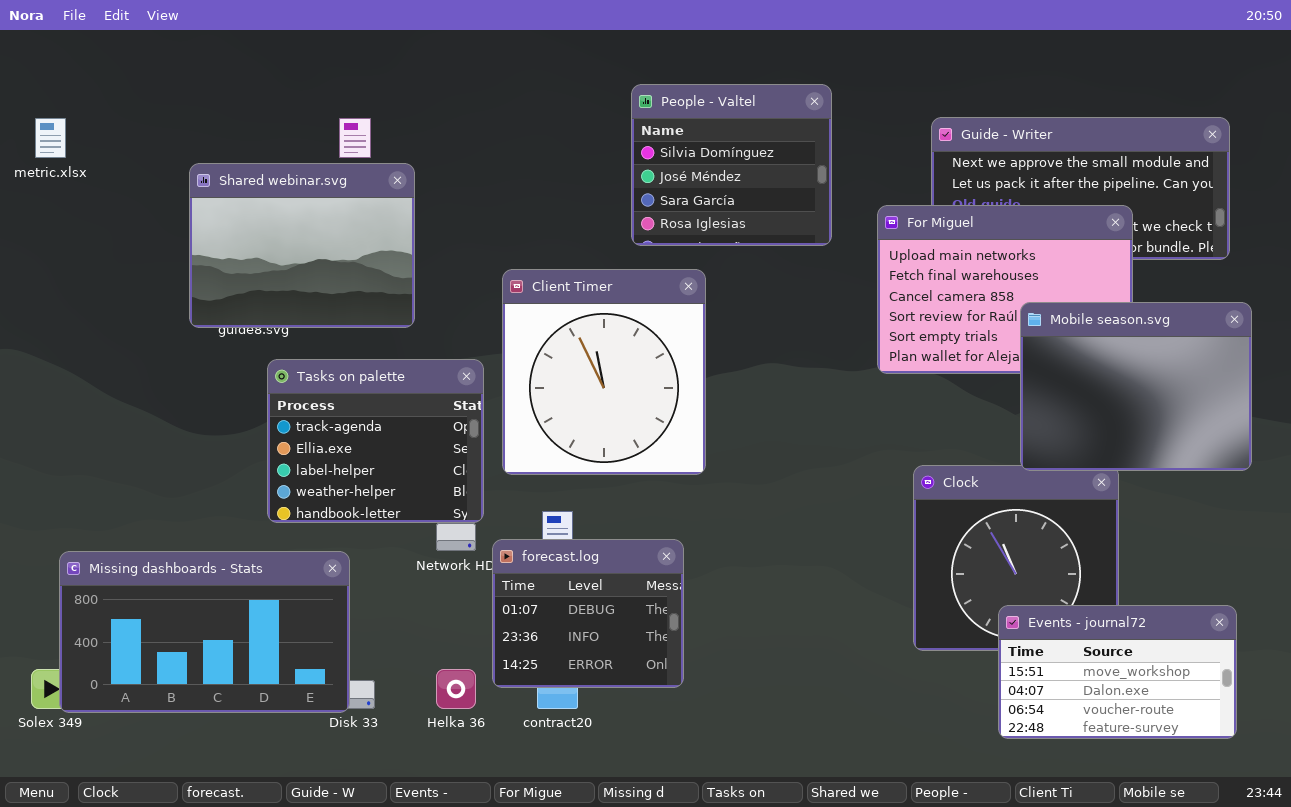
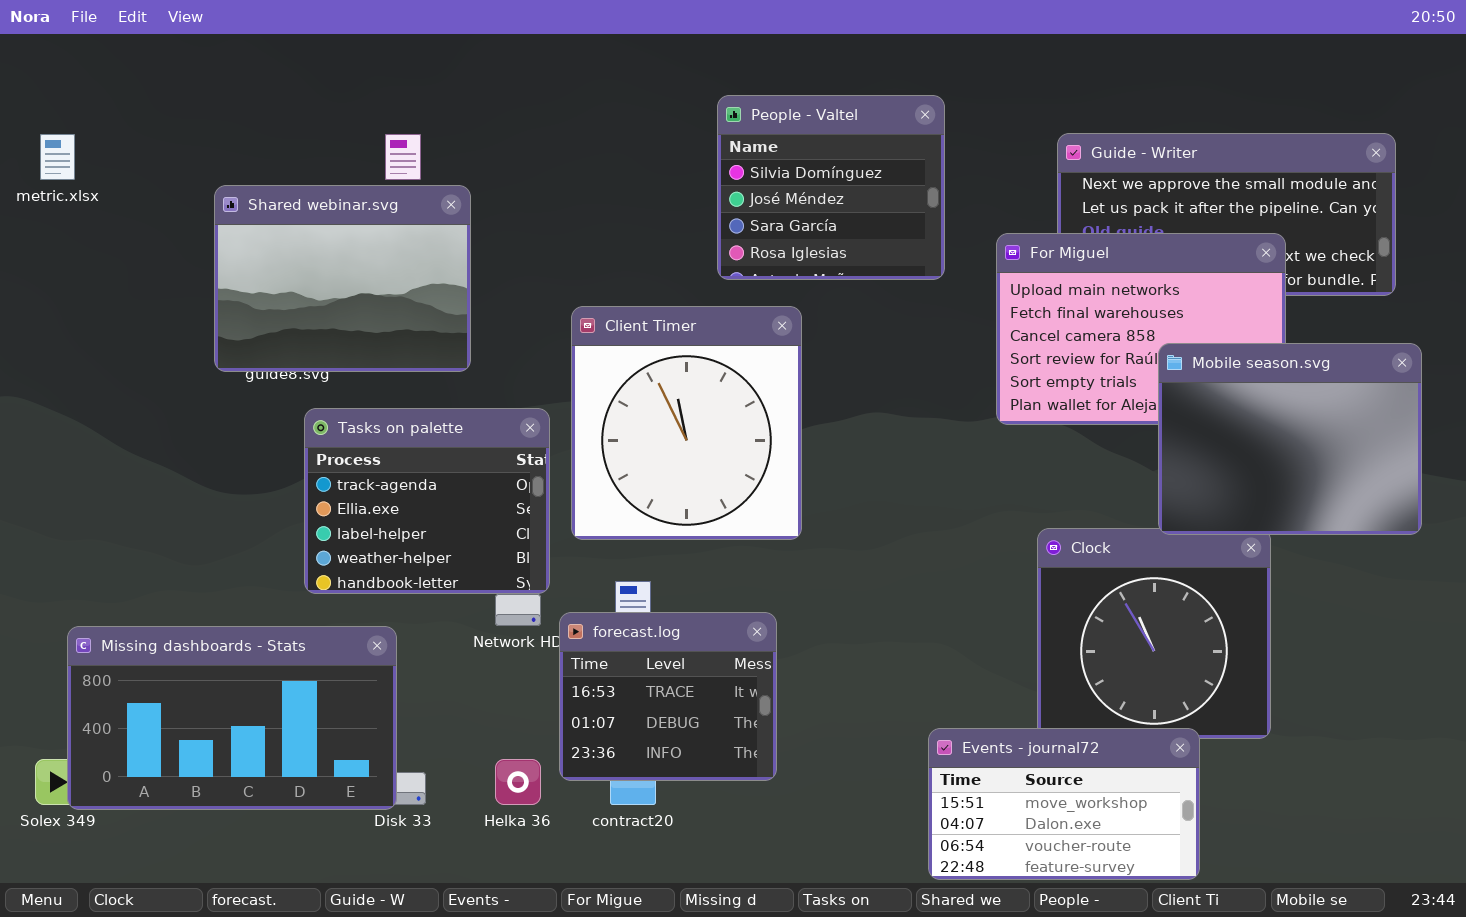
forecast.log: [492,539,684,688] -> [559,612,777,781], scrolled up 1 row
Events - journal72: [998,605,1237,739] -> [928,728,1200,880], moved

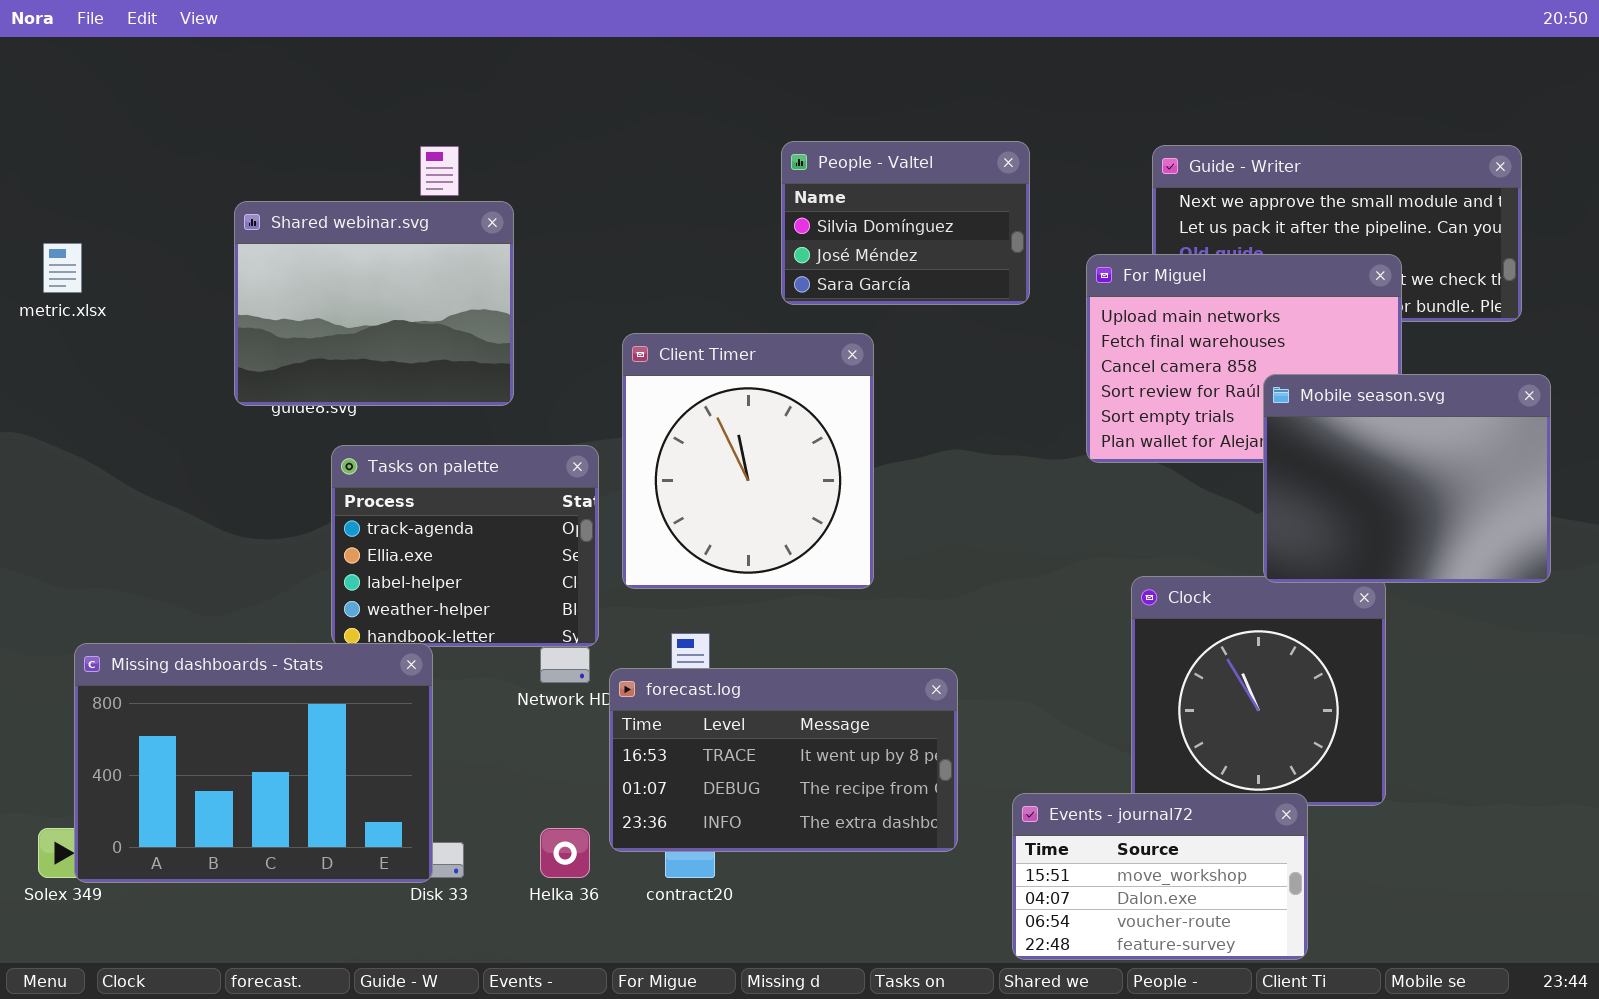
People - Valtel: [717,95,945,280] -> [781,141,1030,305], resized
metric.xlsx: [40,134,75,180] -> [43,243,82,293], moved
forecast.log: [559,612,777,781] -> [609,668,958,852], resized
Missing dashboards - Stats: [67,626,397,810] -> [74,643,433,883], resized

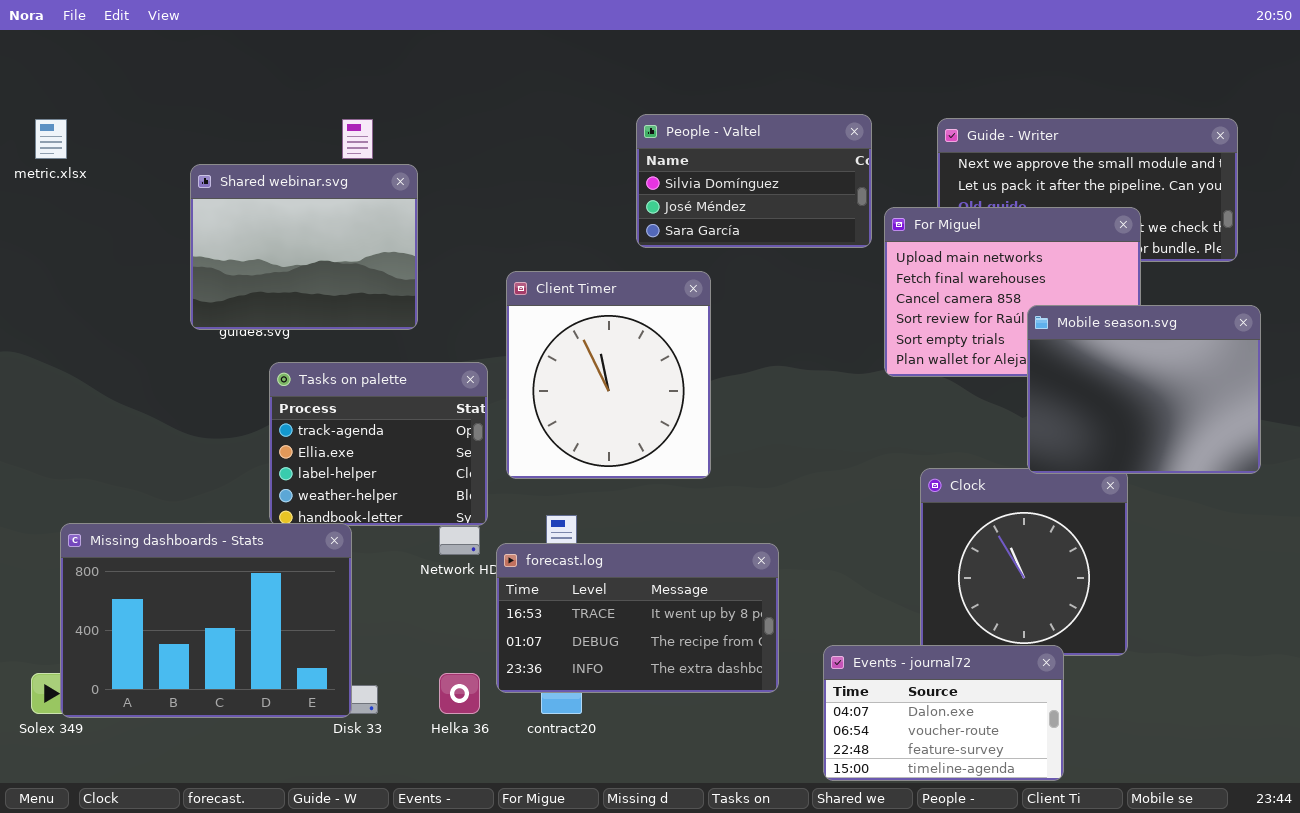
People - Valtel: [781,141,1030,305] -> [636,114,872,248], resized
metric.xlsx: [43,243,82,293] -> [35,119,67,159], moved
Events - journal72: [1012,793,1308,960] -> [823,645,1064,781], scrolled down 1 row

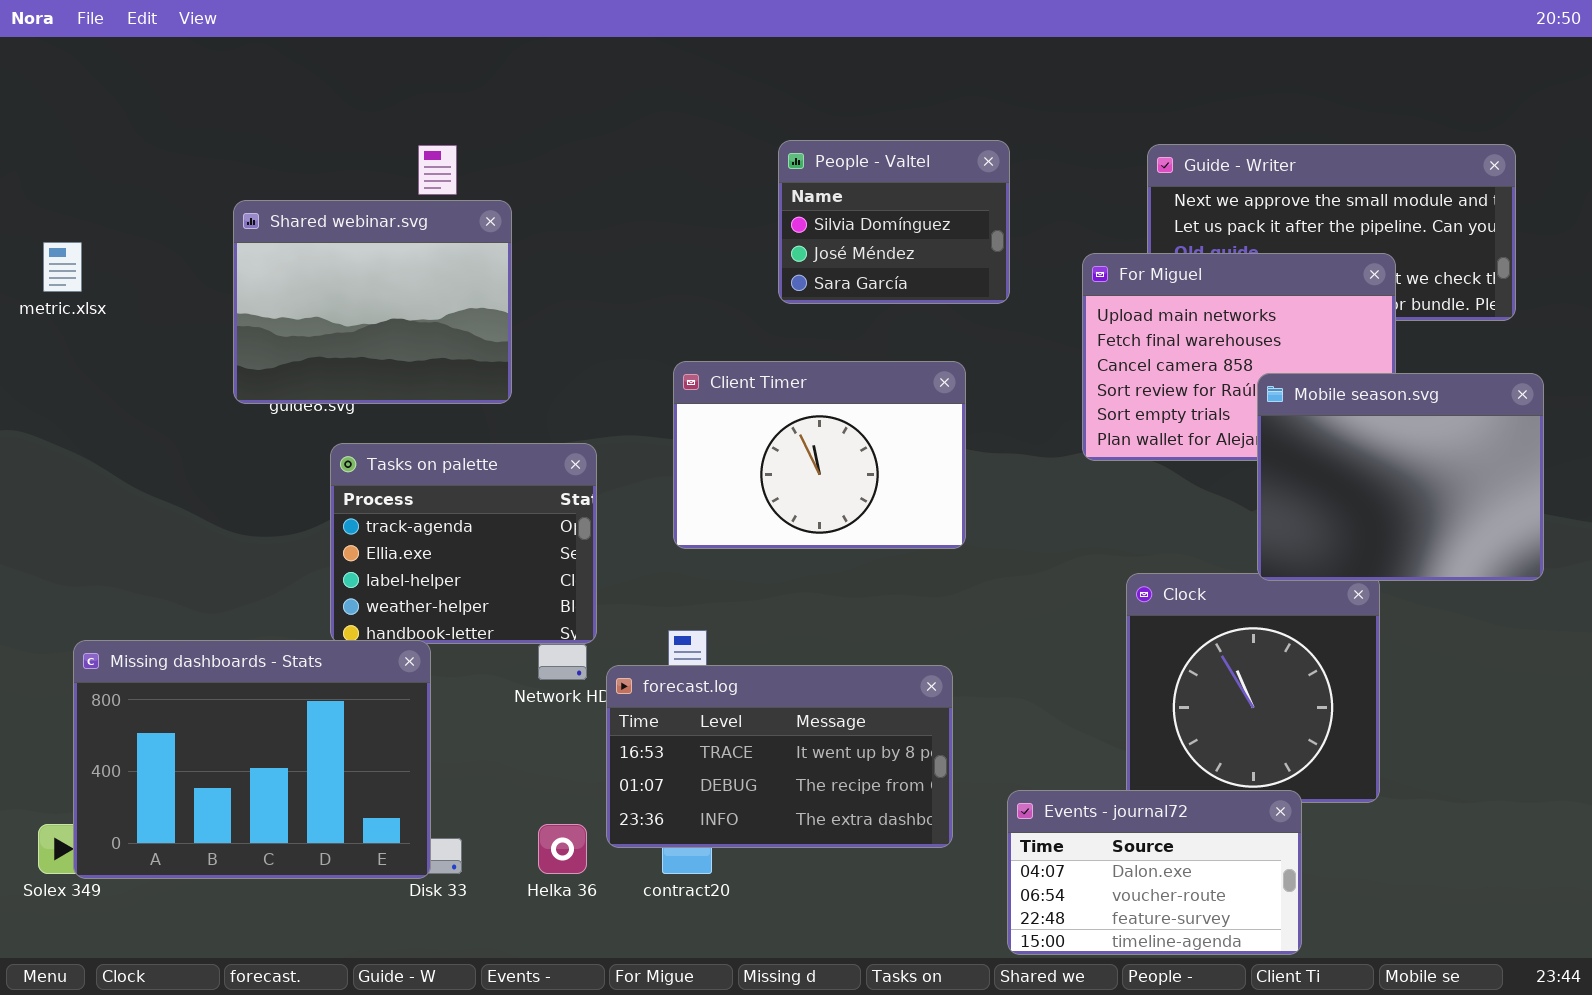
People - Valtel: [636,114,872,248] -> [778,140,1010,304], resized
metric.xlsx: [35,119,67,159] -> [43,242,82,292], moved
Client Timer: [506,271,711,479] -> [673,361,966,549], moved, resized

